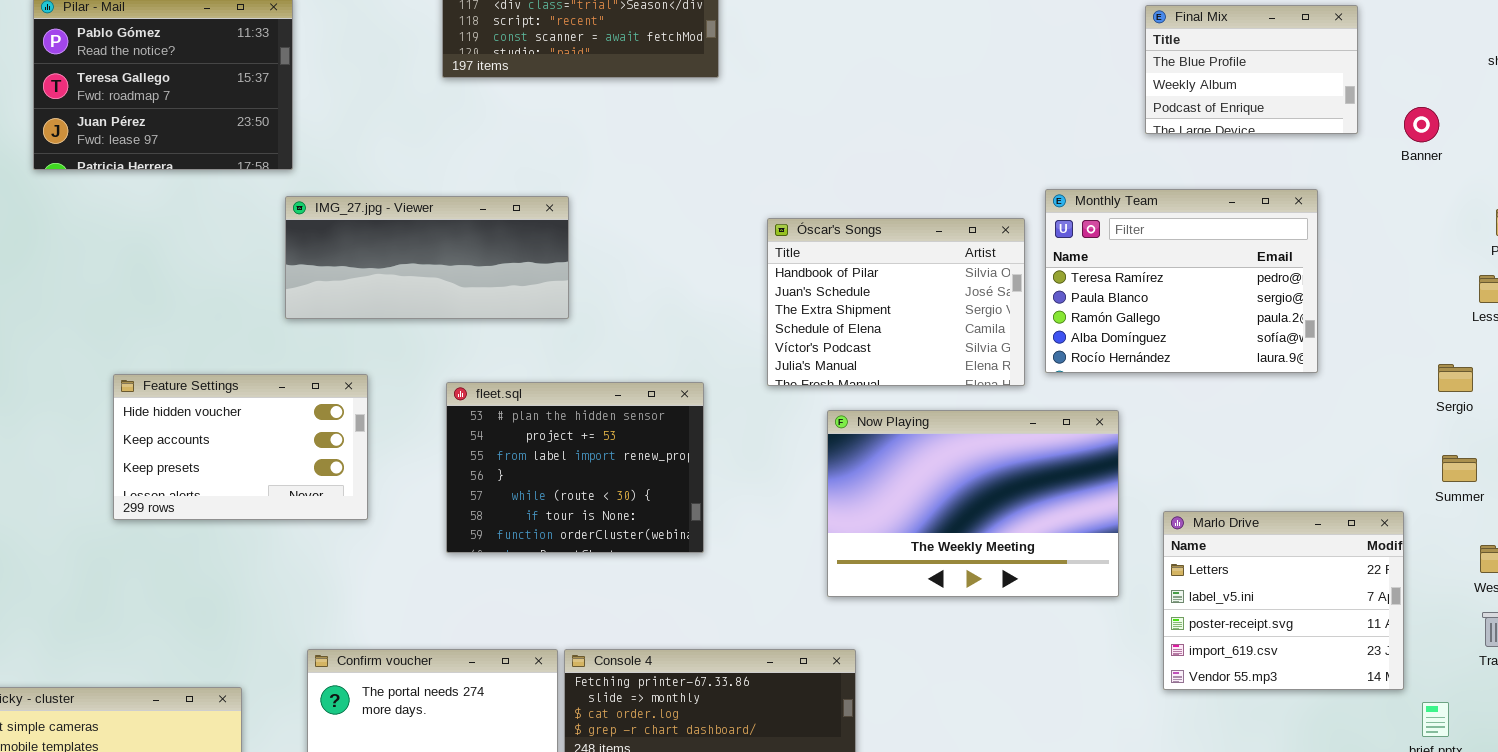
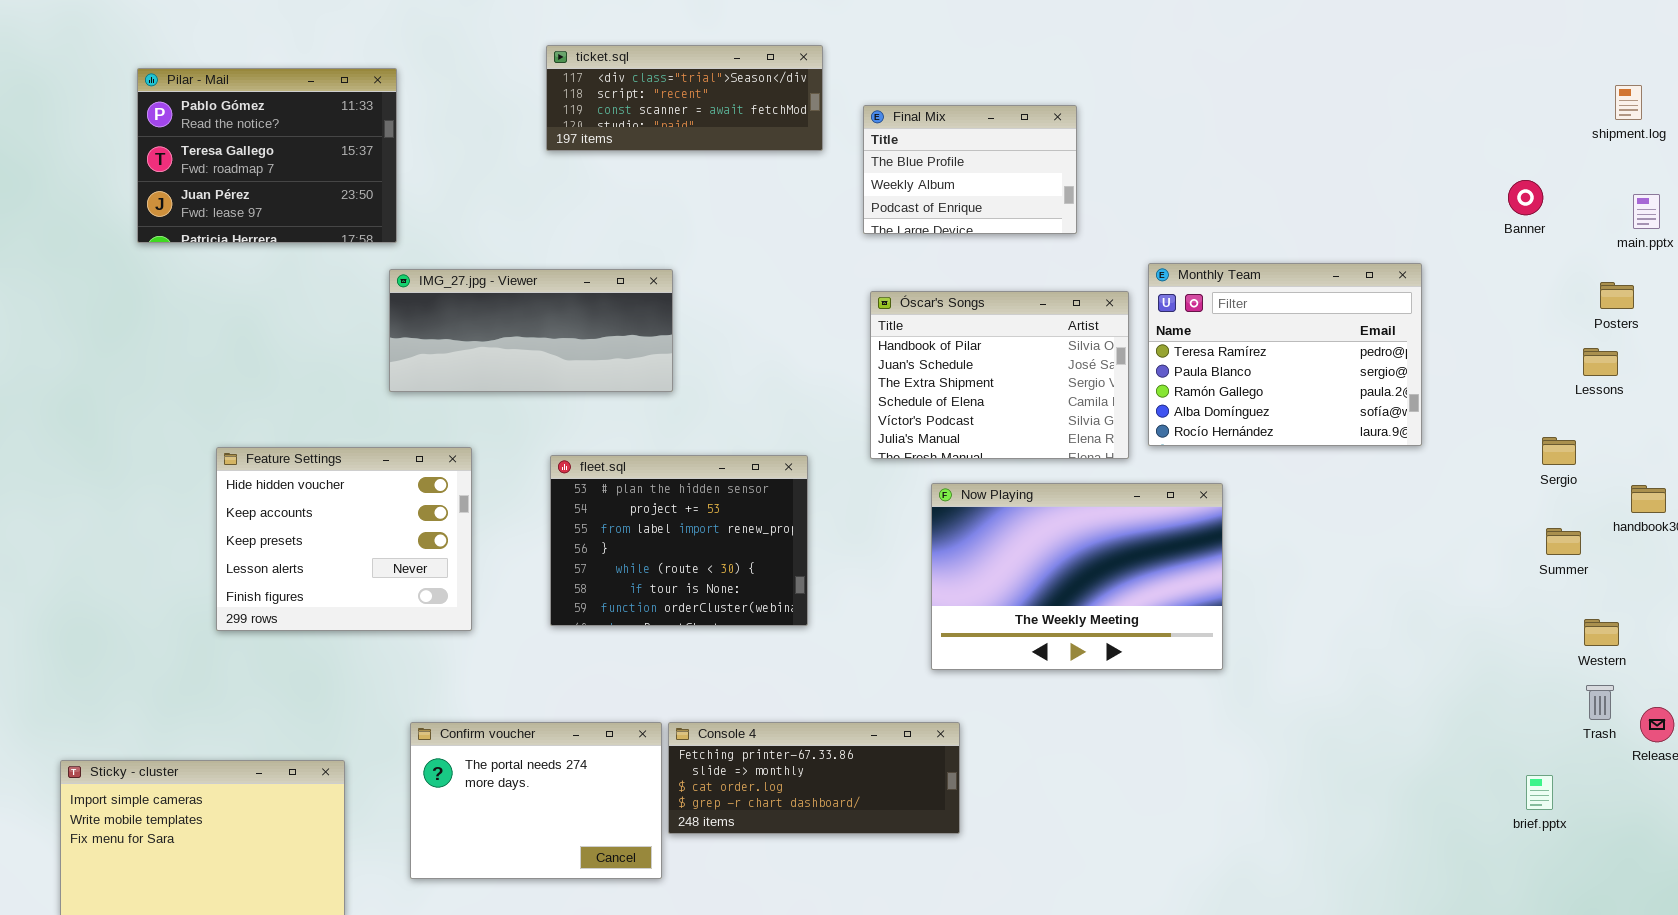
Final Mix: [1145,5,1358,134] -> [863,105,1077,234], moved
Feature Settings: [113,374,368,520] -> [216,447,472,631], resized
Marlo Drive: [1163,511,1404,690] -> none, closed

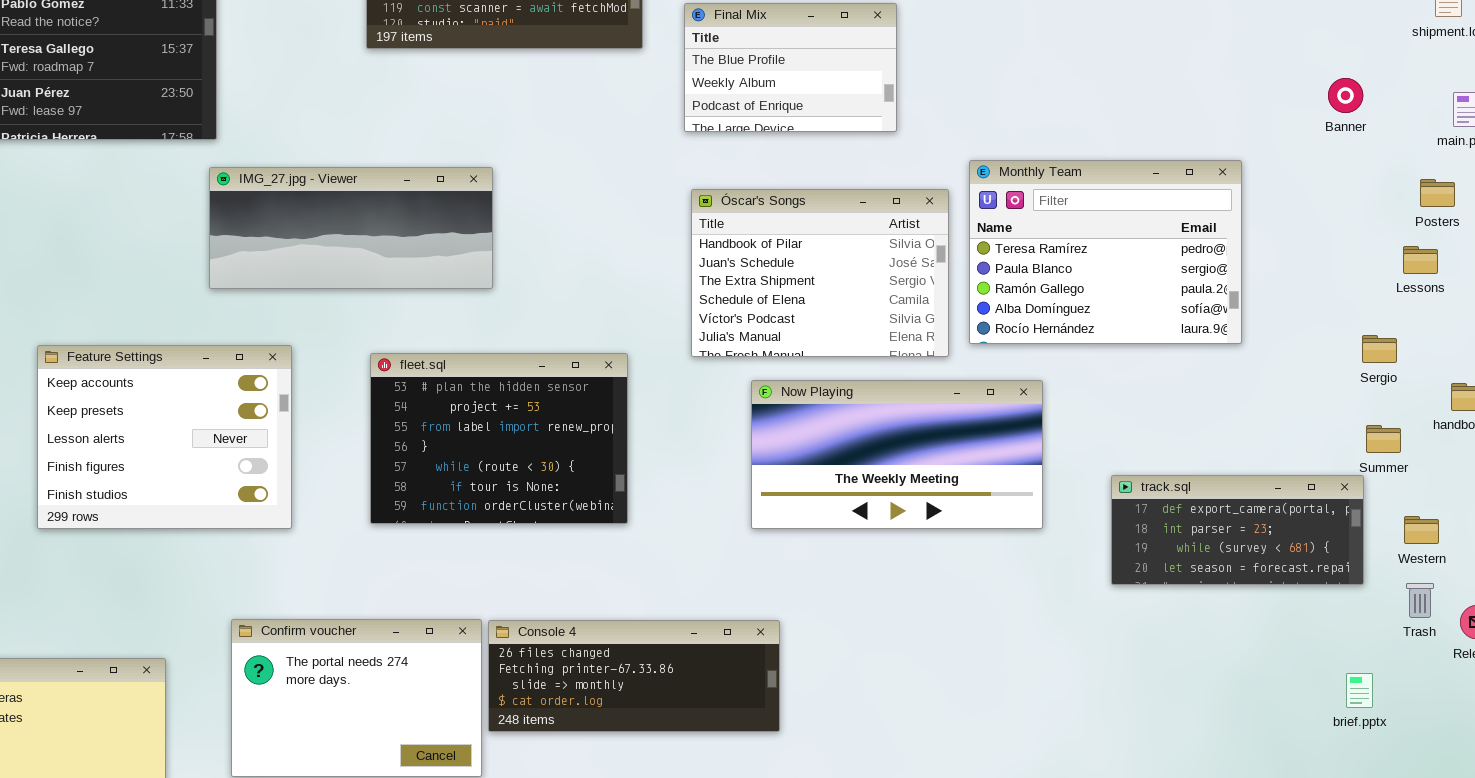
Feature Settings: [216,447,472,631] -> [37,345,292,529], scrolled down 1 row
Now Playing: [931,483,1223,670] -> [751,380,1043,529], resized
track.sql: none -> [1111,475,1364,585], opened
Console 4: [668,722,960,834] -> [488,620,780,732], scrolled up 1 row

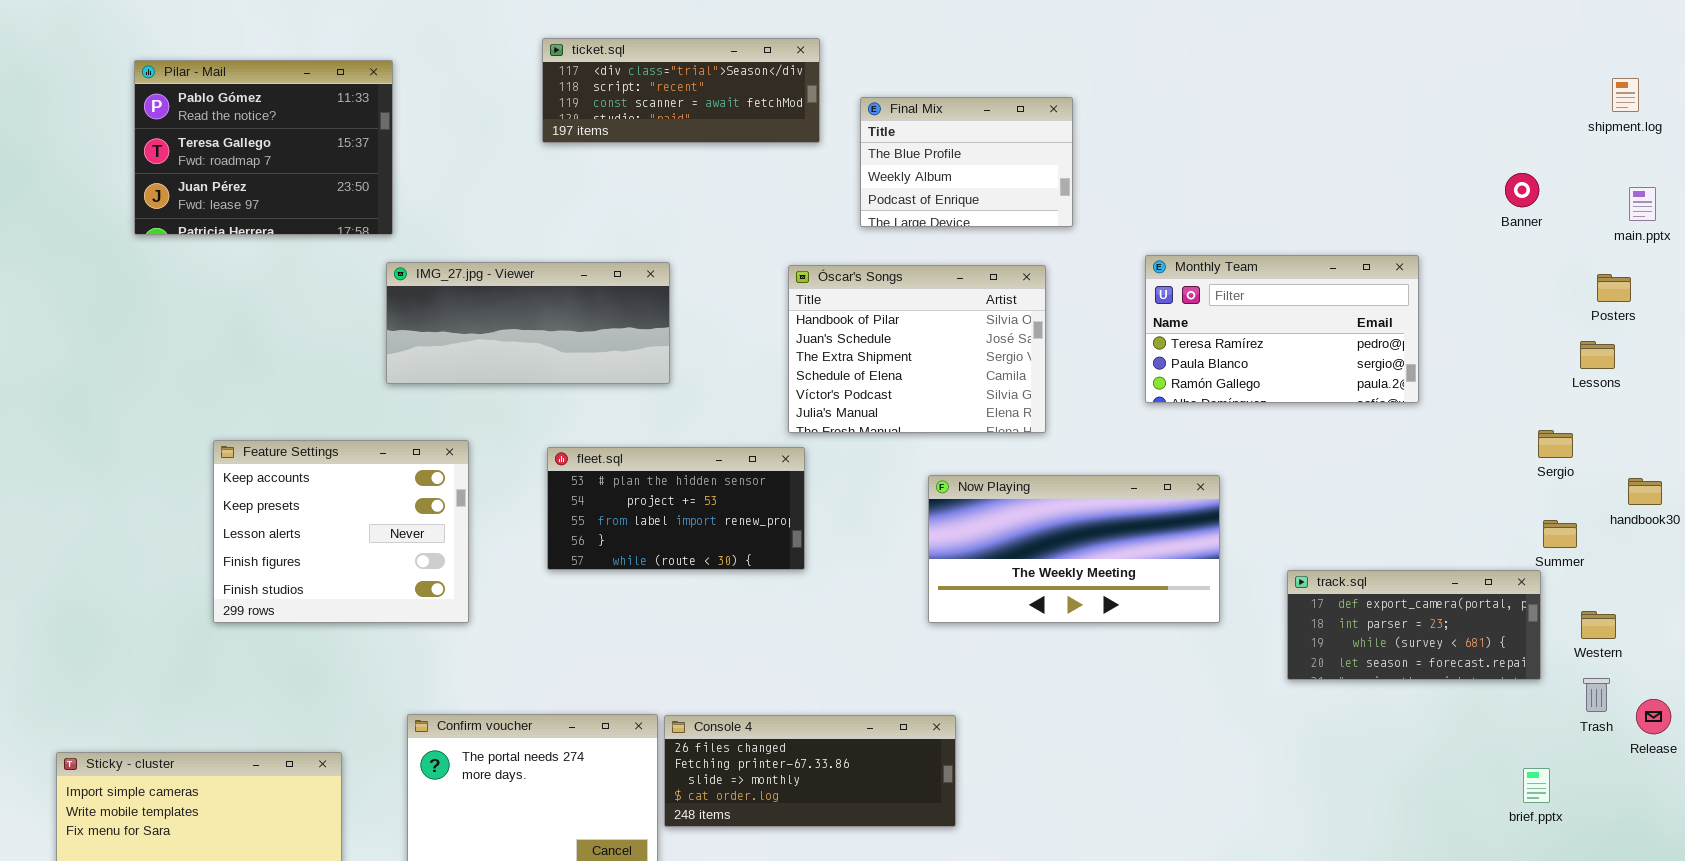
Monthly Team: [969,160,1242,344] -> [1145,255,1419,403], resized
Óscar's Songs: [691,189,949,357] -> [788,265,1046,433], moved
fleet.sql: [370,353,628,524] -> [547,447,805,570], resized

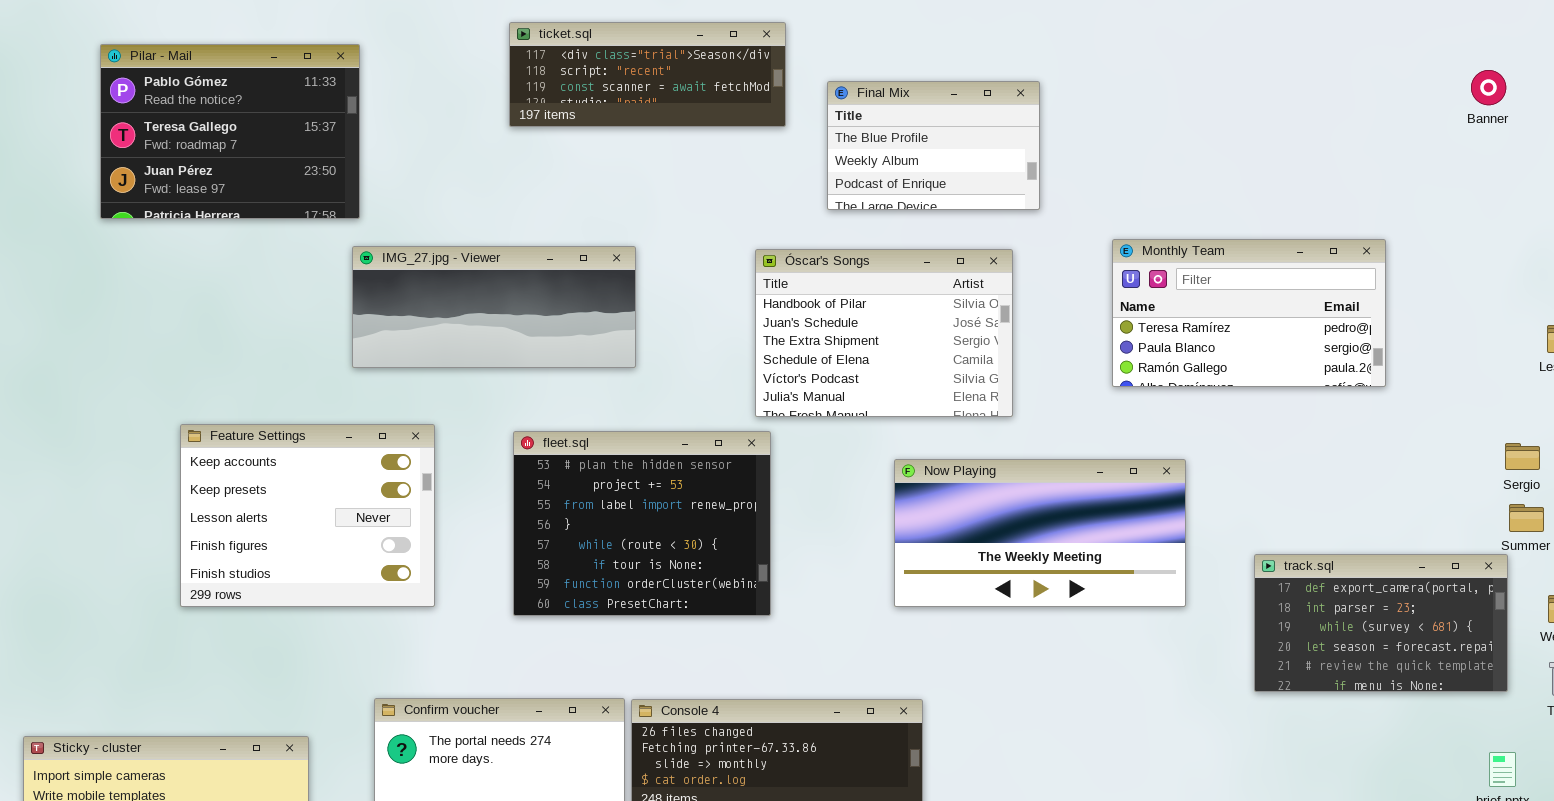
Banner: [1505,173,1539,207] -> [1471,70,1506,105], moved
Sergio: [1538,430,1573,458] -> [1505,443,1540,470], moved
fleet.sql: [547,447,805,570] -> [513,431,771,616], resized
track.sql: [1287,570,1541,680] -> [1254,554,1508,692], resized

